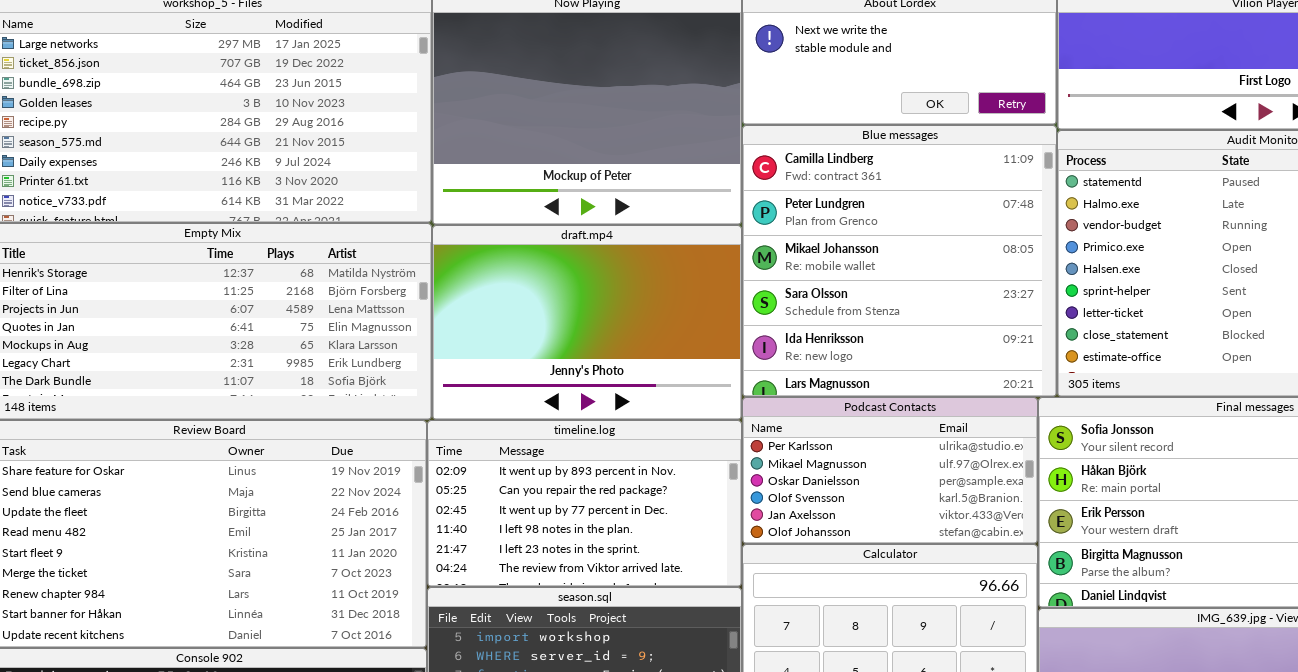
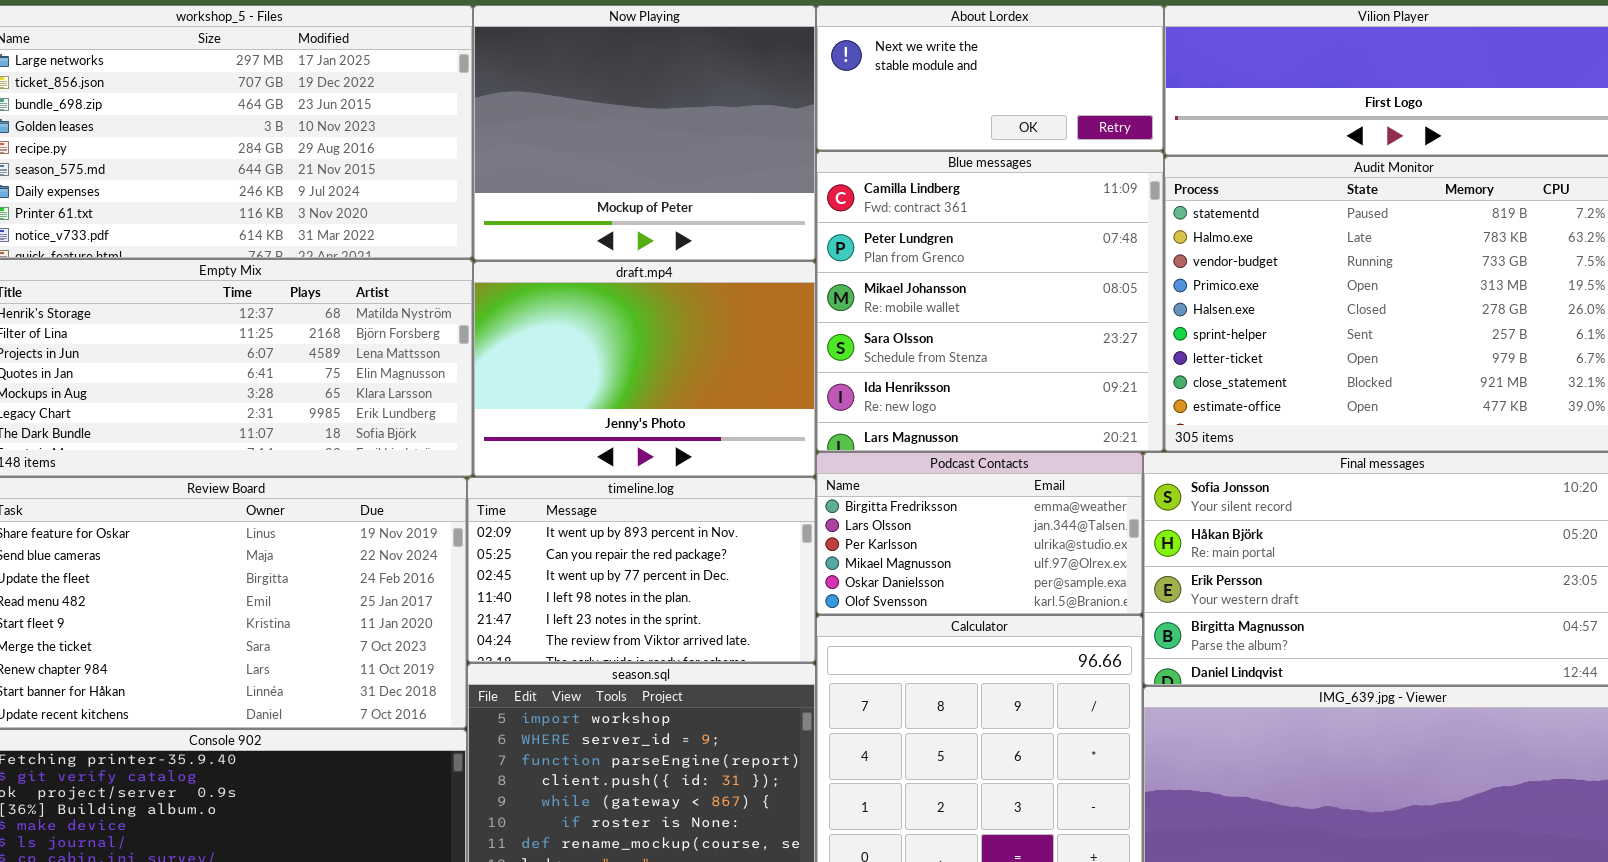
Podcast Contacts: [742,397,1038,544] -> [816,452,1143,615], scrolled up 2 rows

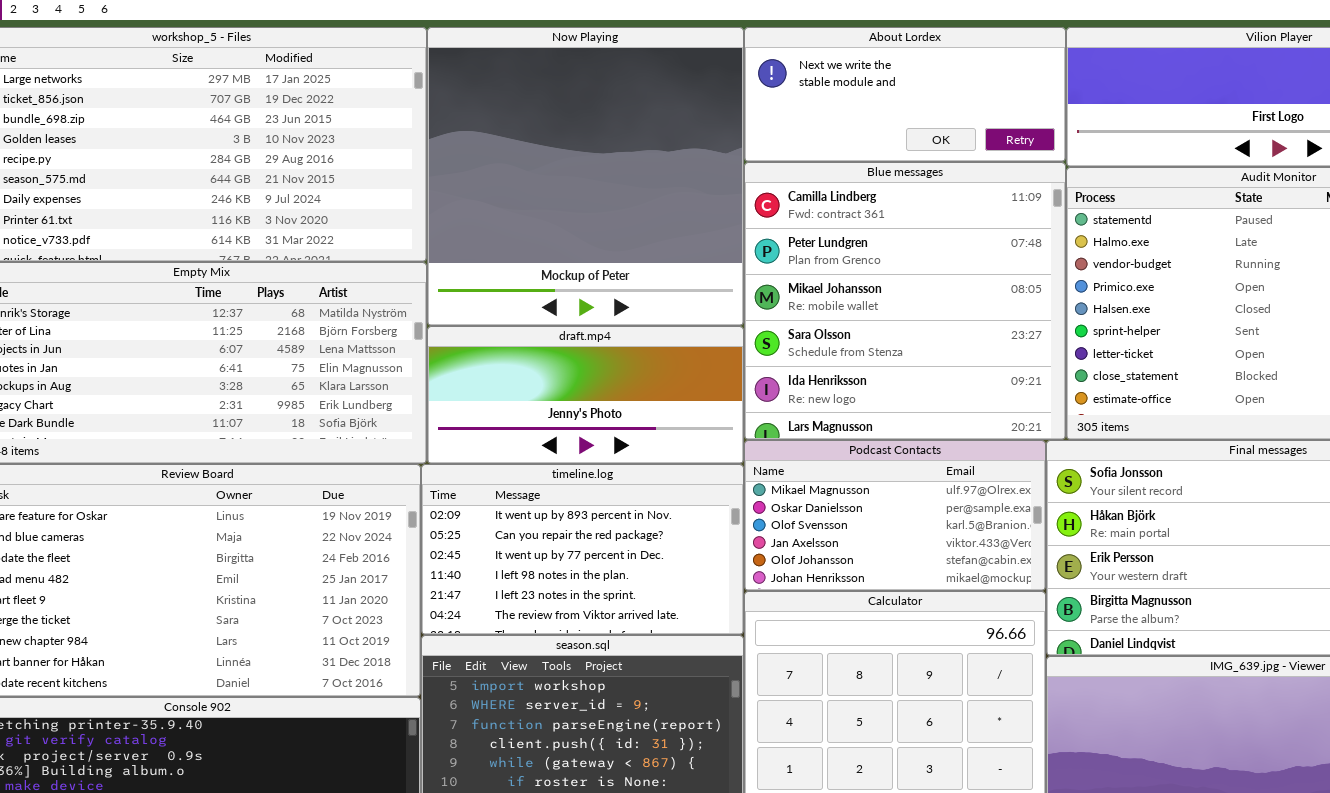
Now Playing: [473,5,816,261] -> [427,27,744,326], resized
draft.mp4: [473,261,816,477] -> [427,326,744,464], resized
Podcast Contacts: [816,452,1143,615] -> [744,440,1046,591], scrolled down 3 rows

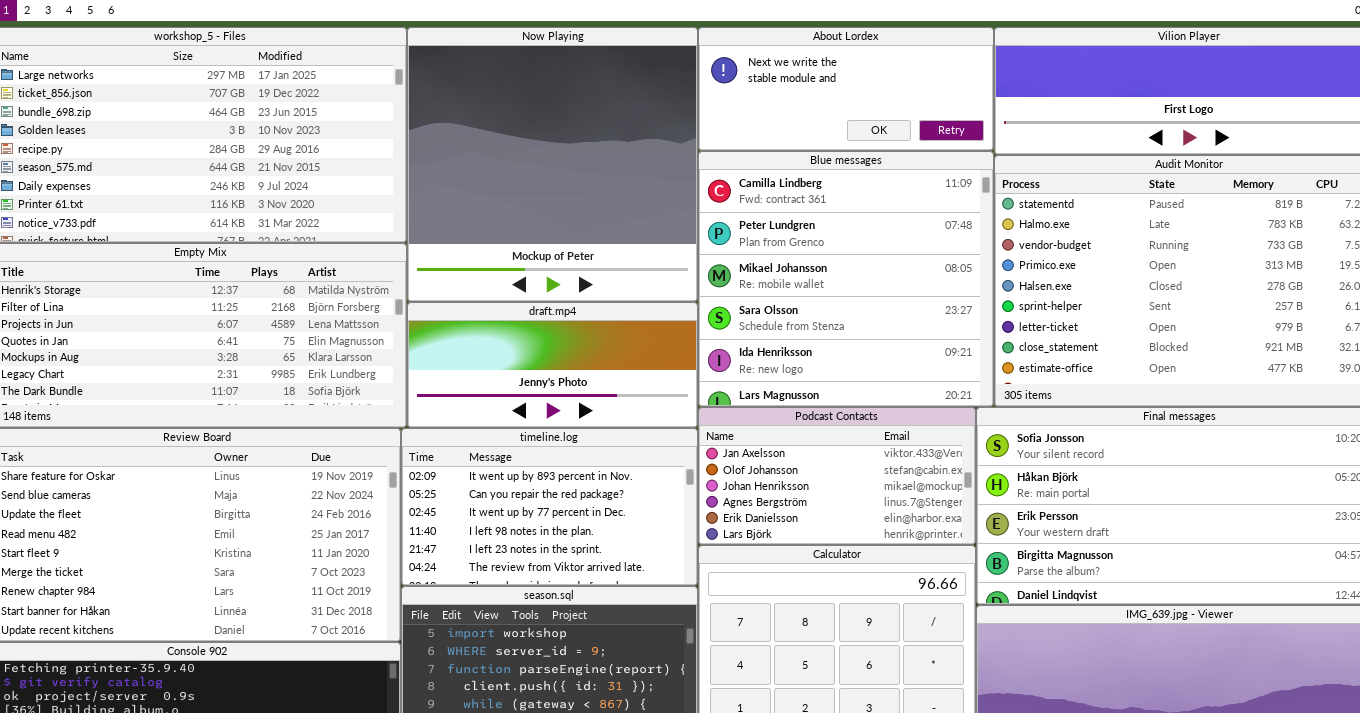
Podcast Contacts: [744,440,1046,591] -> [698,407,976,545], scrolled down 3 rows

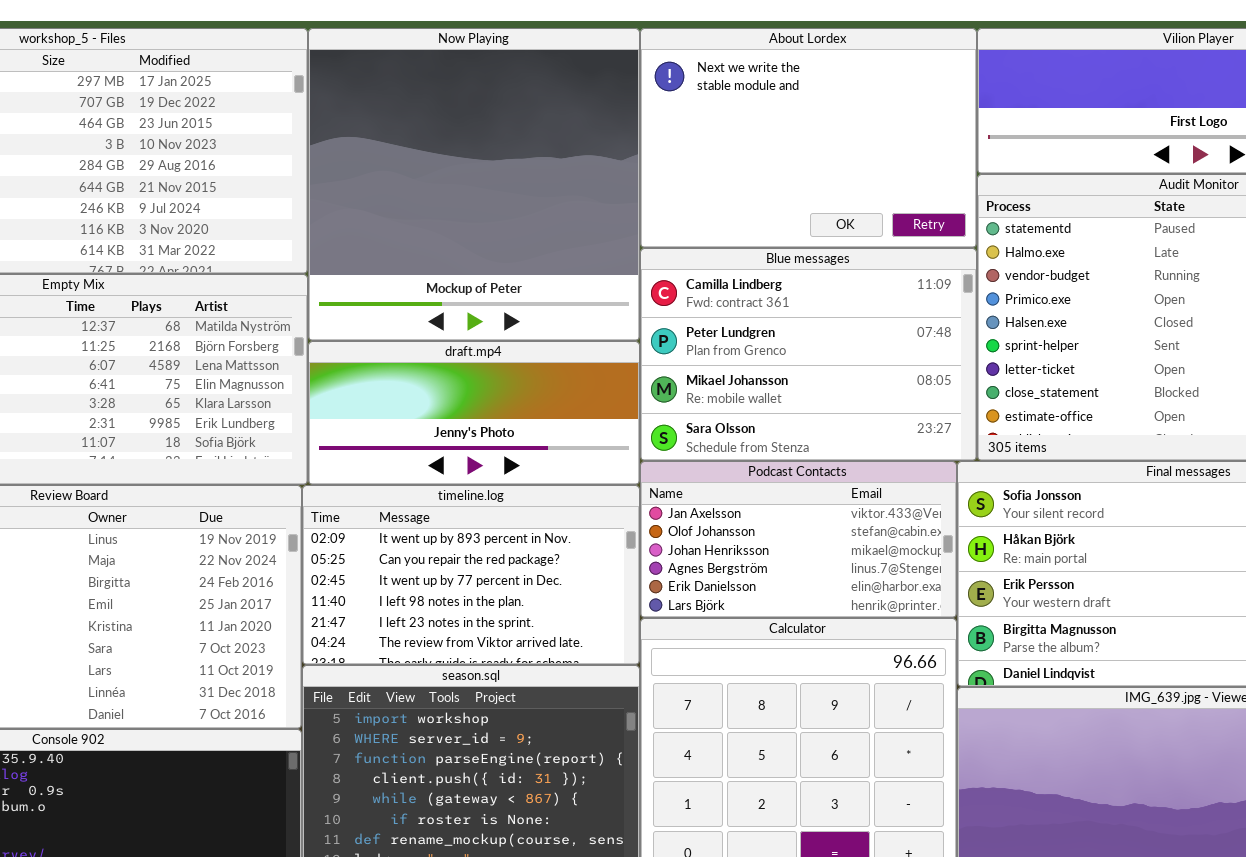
About Lordex: [698,27,994,151] -> [640,28,977,248], resized
Blue messages: [698,151,994,407] -> [640,248,977,461], resized

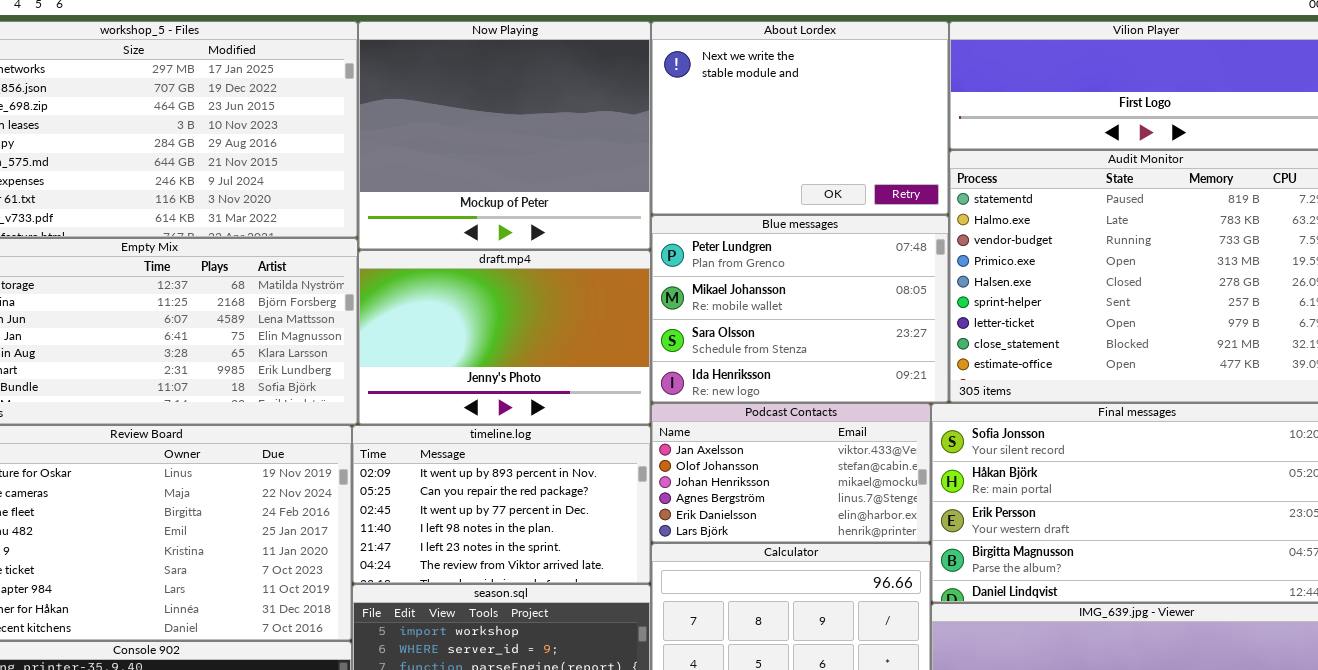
Now Playing: [308,28,640,341] -> [358,21,651,250], resized
Blue messages: [640,248,977,461] -> [651,215,949,403], scrolled down 1 row
draft.mp4: [308,341,640,485] -> [358,250,651,425], resized

